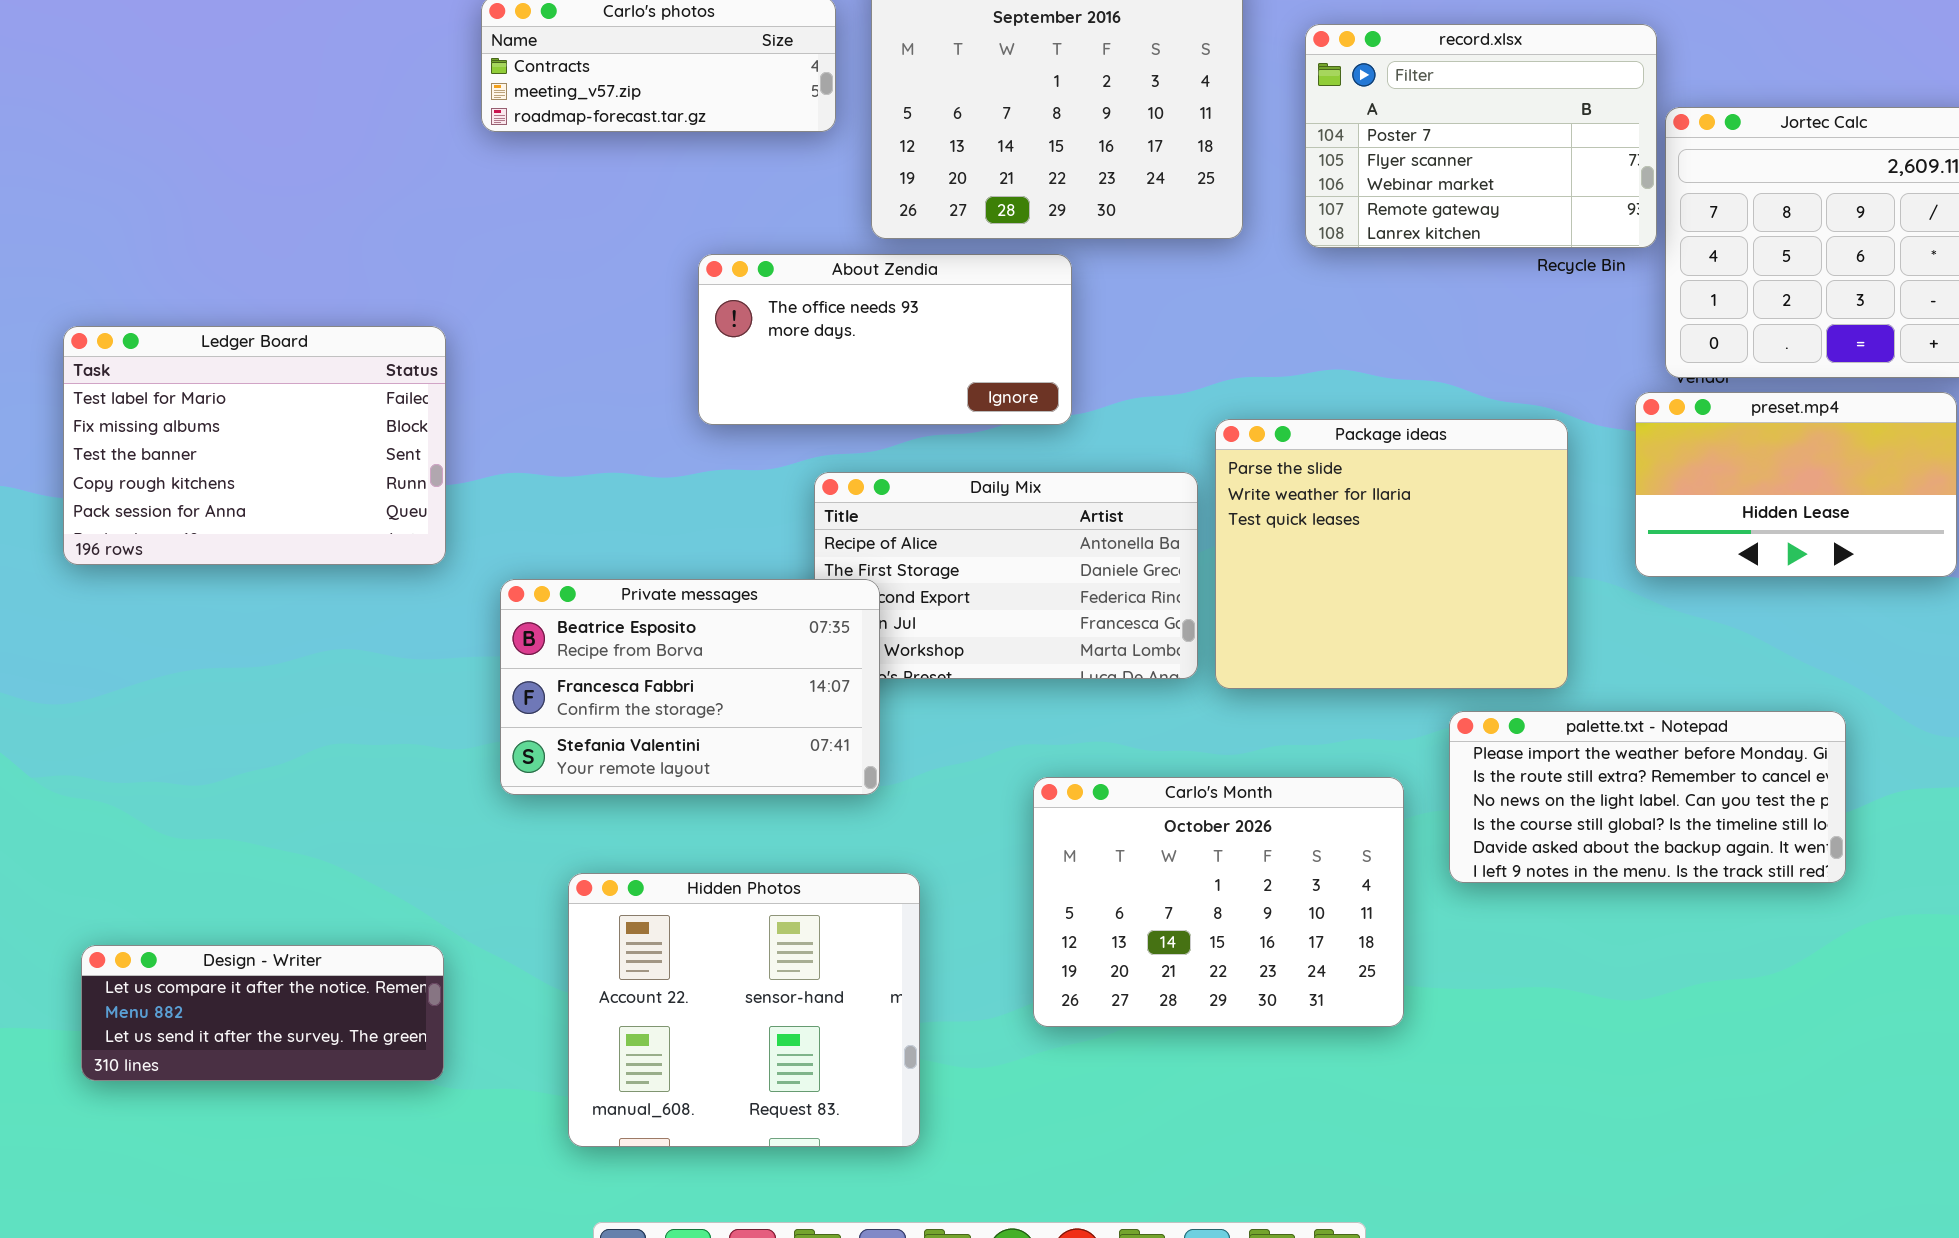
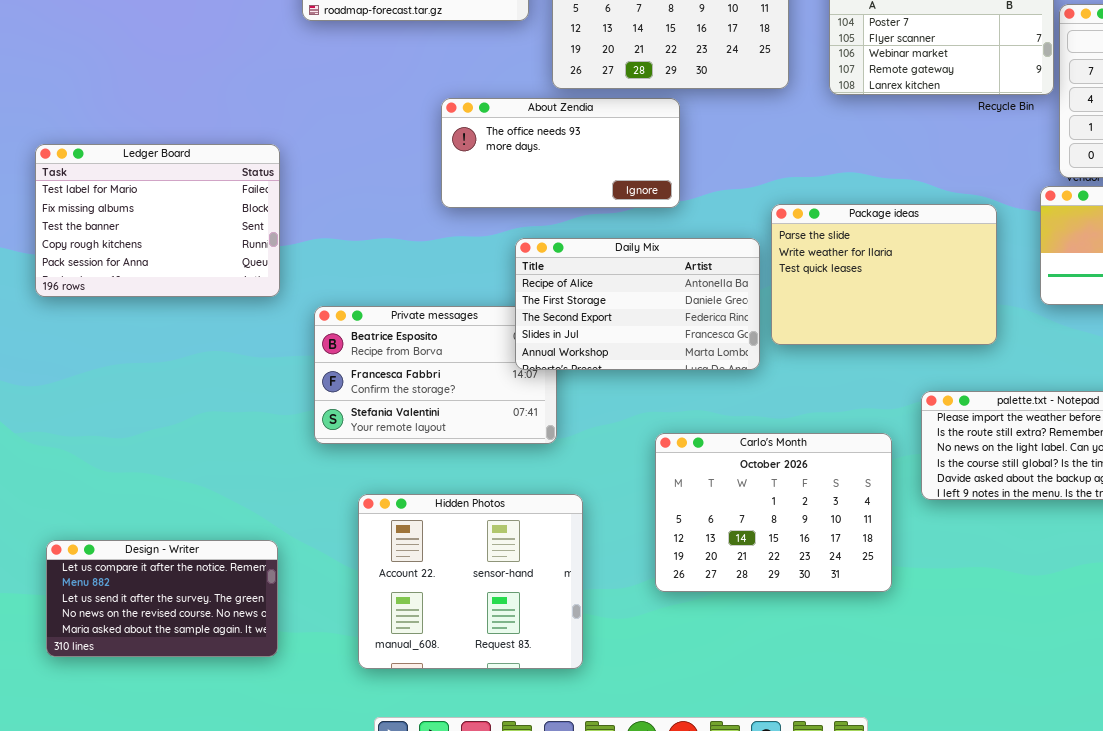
Package ideas: [1215,419,1568,689] -> [771,204,997,345], resized
Daily Mix: [814,472,1198,679] -> [515,238,760,370], raised
Design - Writer: [81,945,444,1081] -> [46,540,278,657], resized

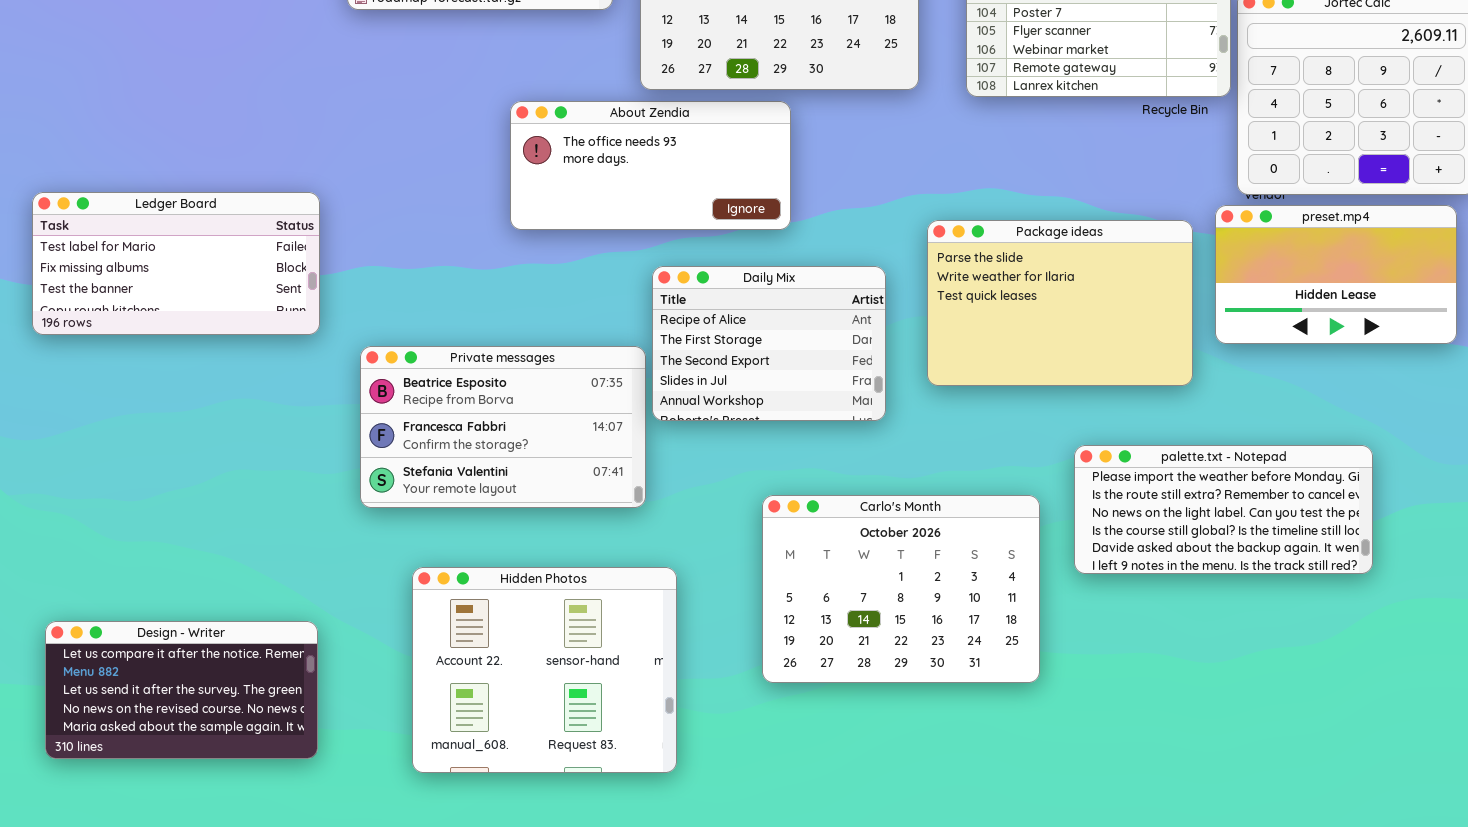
Ledger Board: [35,144,280,297] -> [32,192,320,335], resized
Package ideas: [771,204,997,345] -> [927,220,1193,386], moved
Daily Mix: [515,238,760,370] -> [652,266,886,421], resized

